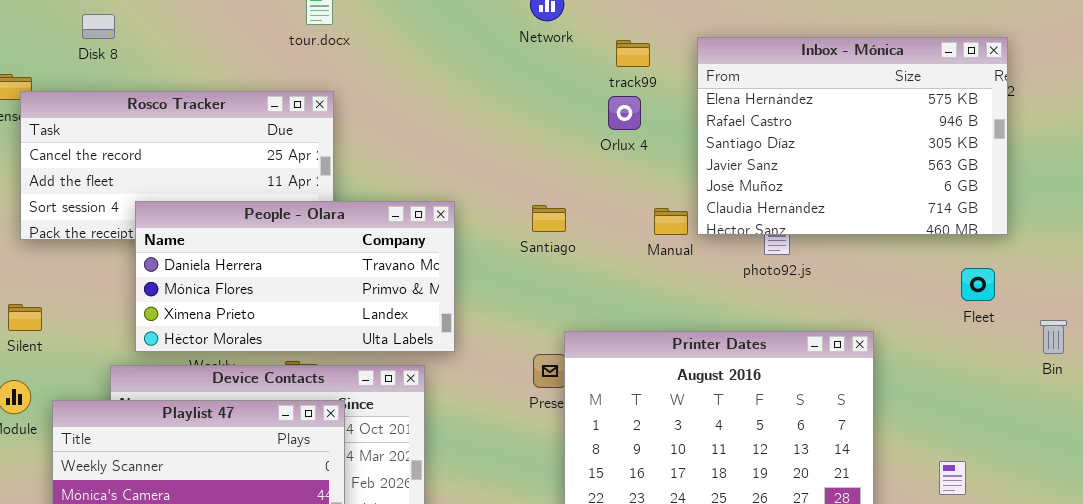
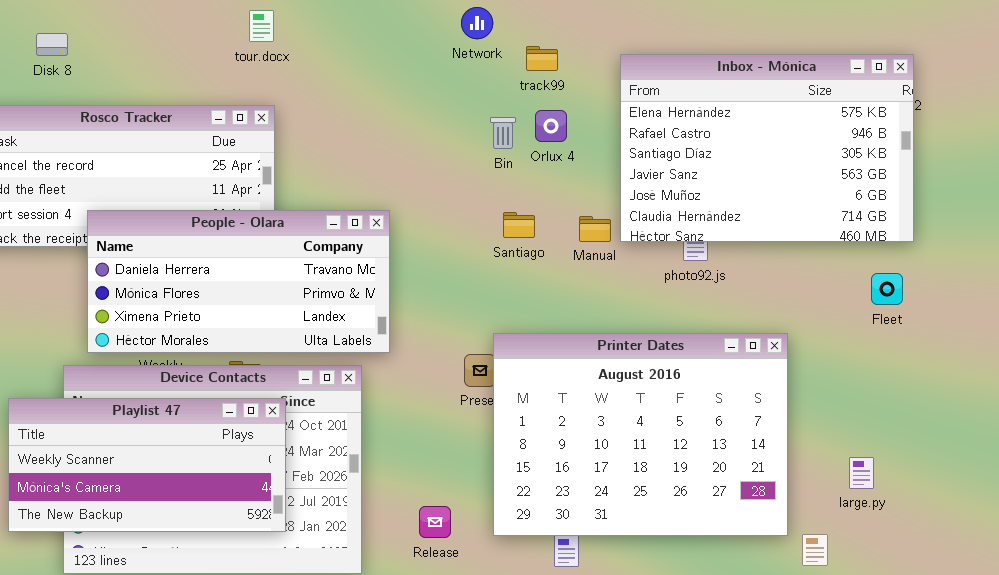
track99: [616,40,650,67] -> [526,46,558,71], moved
Santiago: [532,205,566,232] -> [503,212,535,238], moved
Bin: [1040,320,1067,354] -> [490,117,516,149], moved

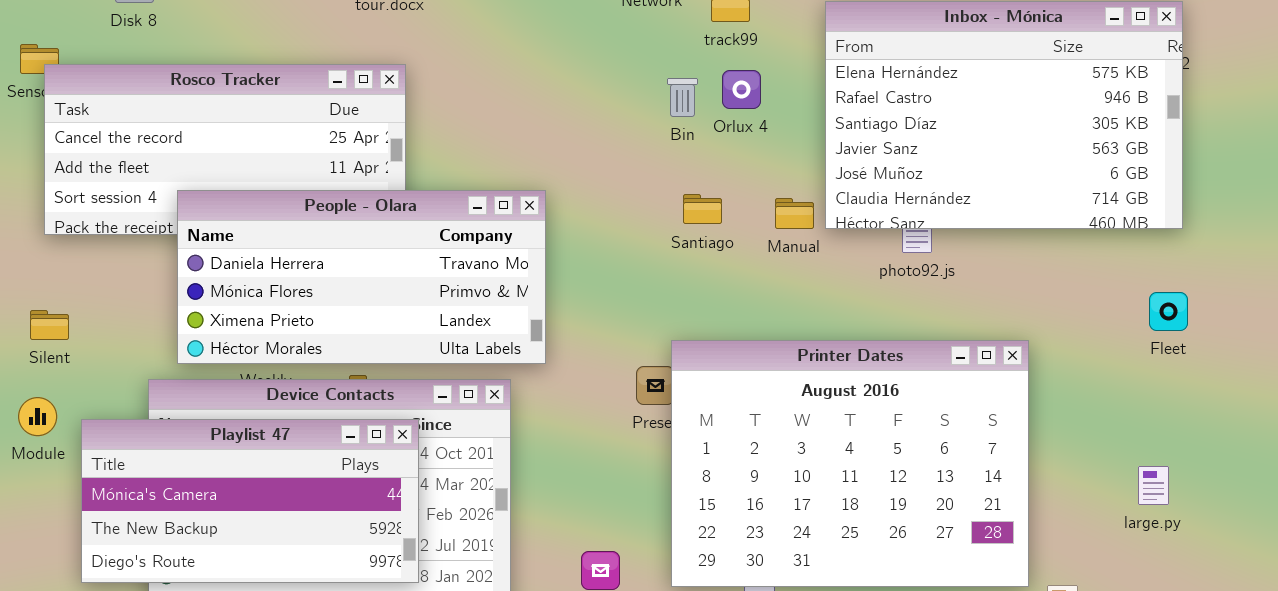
Fleet: [871,273,903,305] -> [1149,292,1188,331], moved
Playlist 47: [8,398,286,532] -> [81,419,419,583], scrolled down 1 row
large.py: [849,457,874,489] -> [1138,466,1169,505], moved

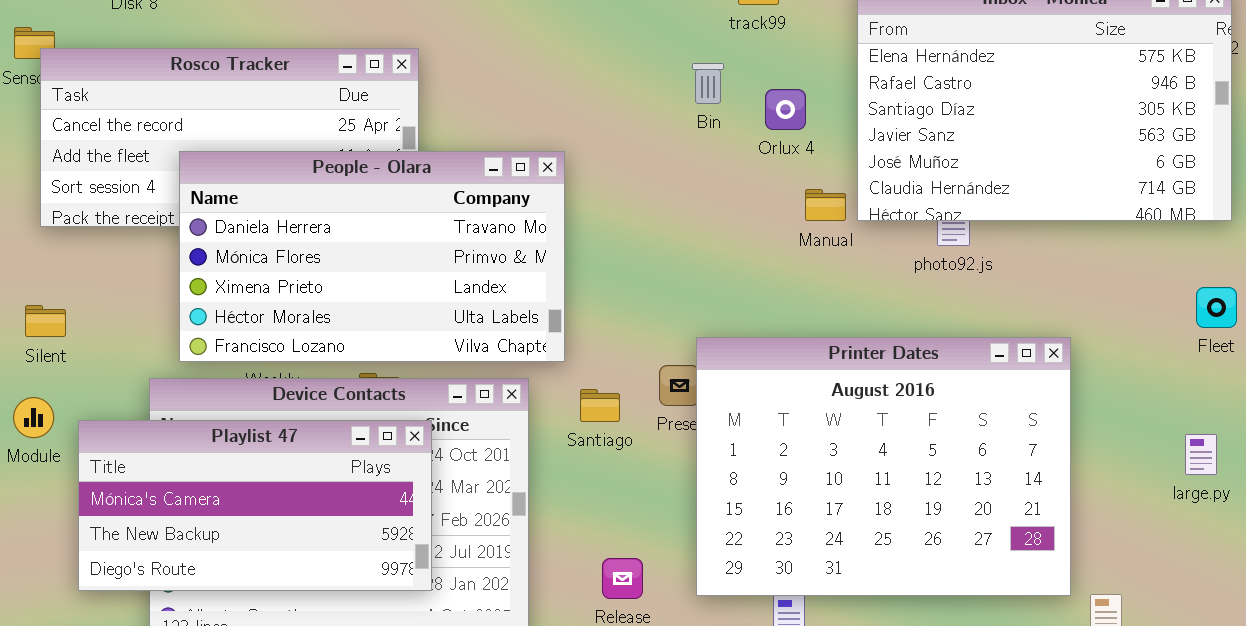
Orlux 4: [722,70,761,109] -> [765,89,806,130], moved
People - Olara: [177,190,546,364] -> [179,151,565,362], resized
Santiago: [683,194,722,224] -> [580,389,620,422], moved
large.py: [1138,466,1169,505] -> [1185,434,1217,475], moved

